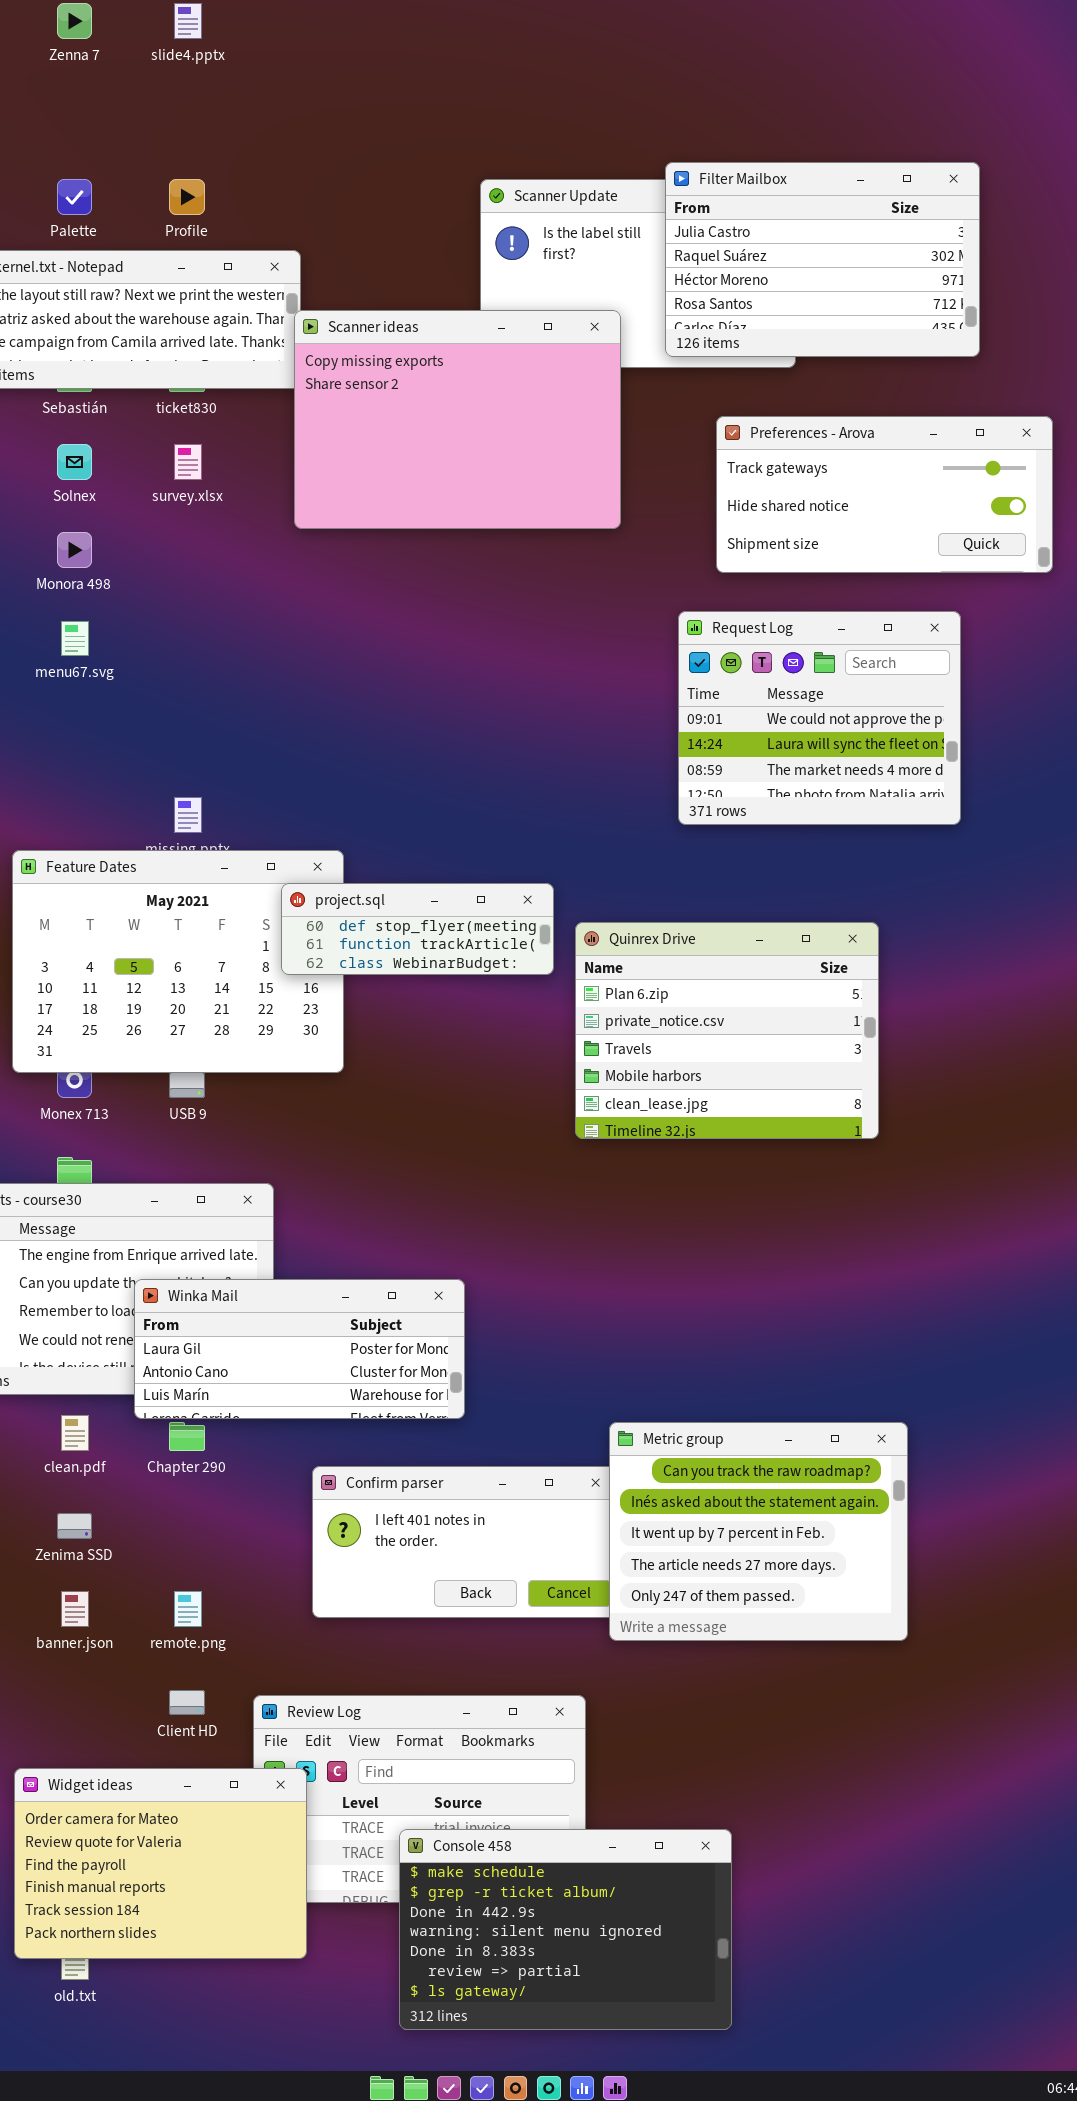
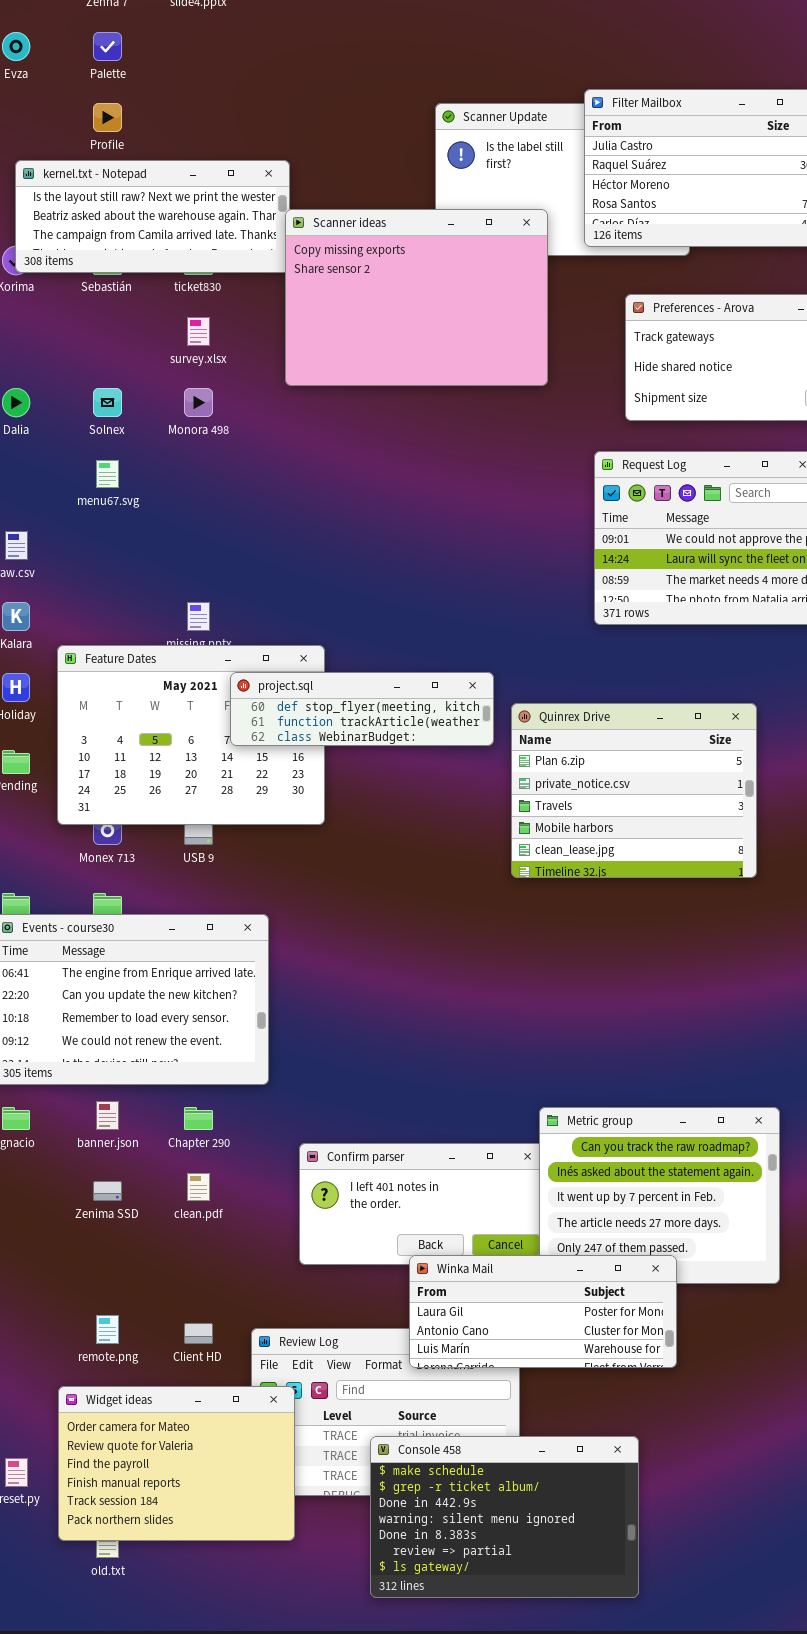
Palette: [57,179,92,215] -> [93,32,122,61], moved
Profile: [169,179,205,215] -> [93,103,122,132], moved
Solnex: [57,444,92,480] -> [93,388,122,417], moved
Monora 498: [57,532,92,568] -> [184,388,213,417], moved
project.sql: [281,883,554,975] -> [230,672,494,746], resized
Winka Mail: [134,1279,465,1419] -> [409,1255,677,1368], moved
clean.pdf: [61,1415,89,1451] -> [187,1173,210,1201], moved
banner.json: [61,1591,89,1627] -> [96,1101,119,1130], moved
remote.png: [174,1591,202,1627] -> [96,1315,119,1344], moved

